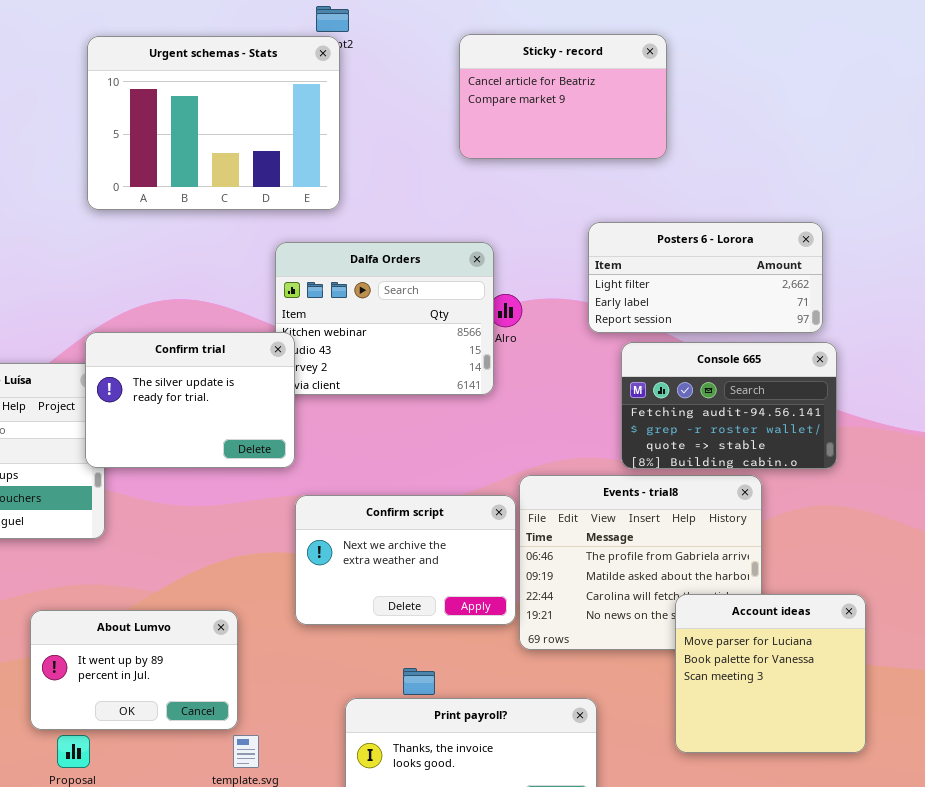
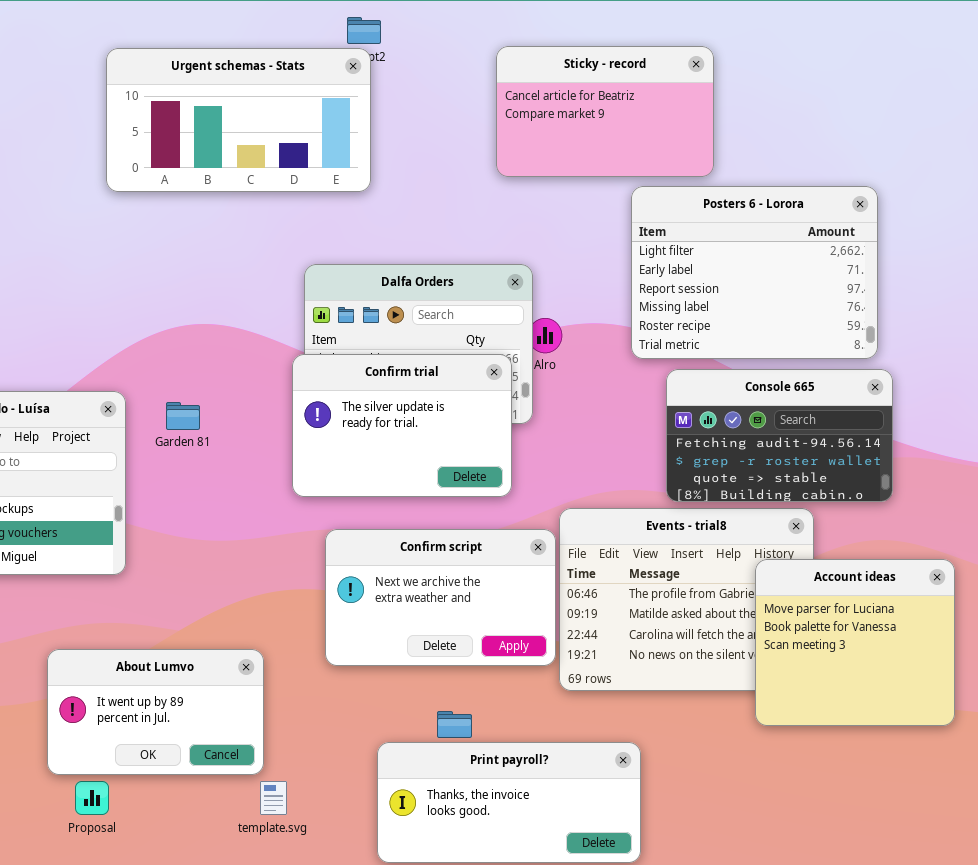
Urgent schemas - Stats: [87,36,340,210] -> [106,48,371,192], resized
Posters 6 - Lorora: [588,222,823,333] -> [631,186,878,359], resized
Confirm trial: [85,332,295,468] -> [292,354,512,497], moved
Account ideas: [675,594,866,753] -> [755,559,955,726], moved

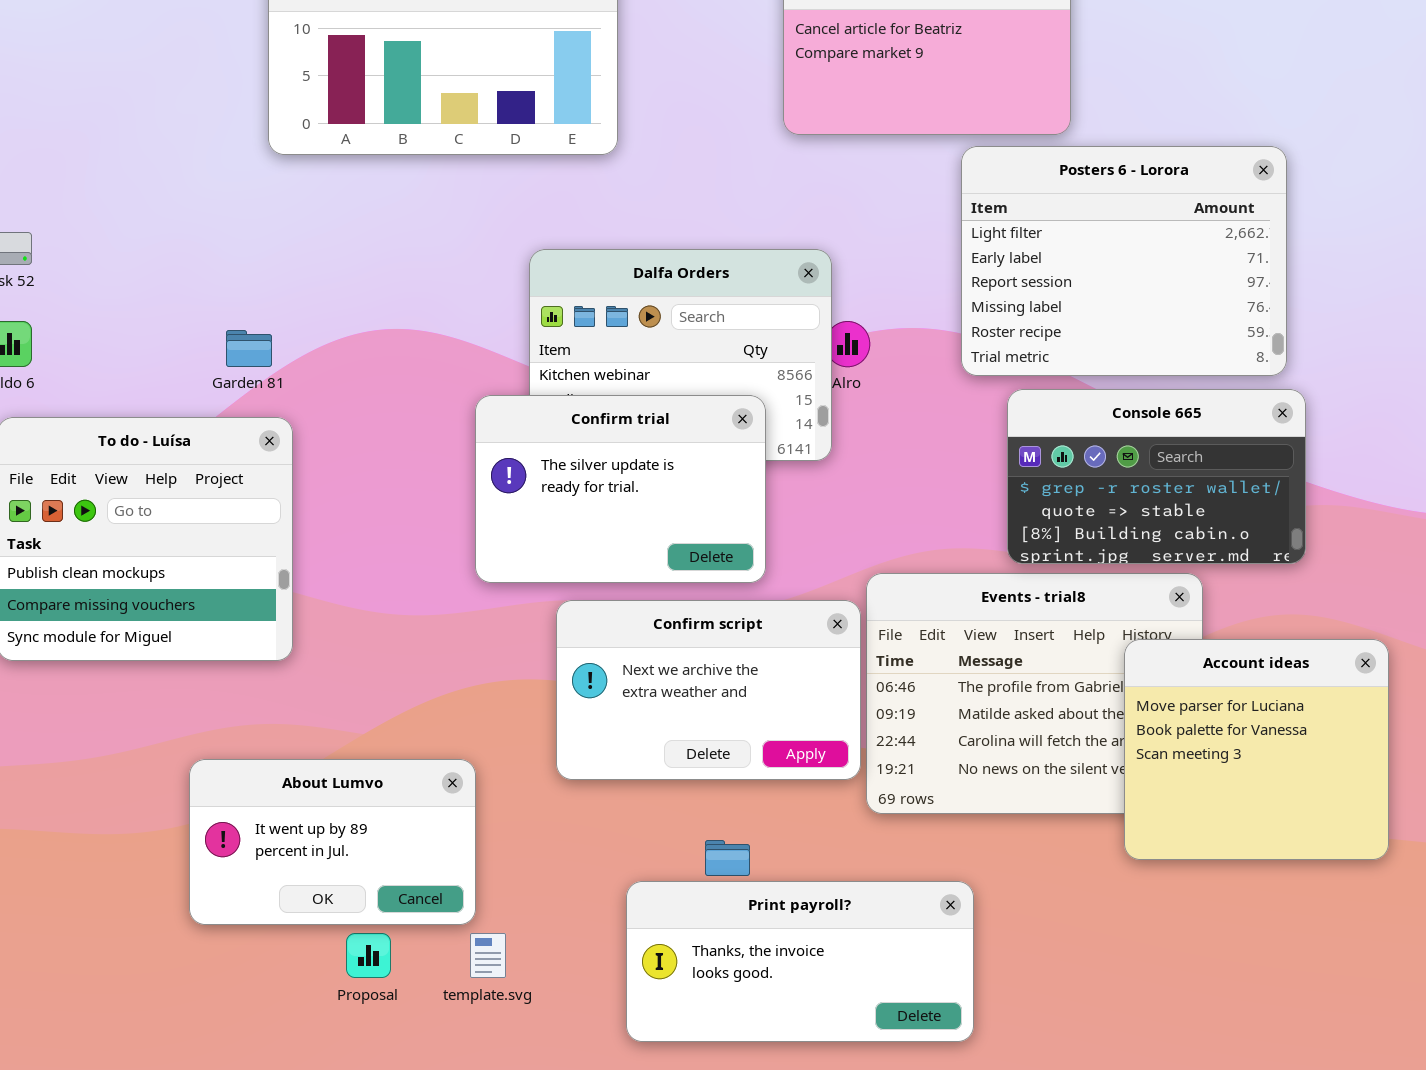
Confirm trial: [292,354,512,497] -> [475,395,766,583], moved
Console 665: [666,369,893,502] -> [1007,389,1306,564], scrolled down 1 row
Garden 81: [166,402,200,430] -> [226,330,272,367], moved
Proposal: [75,781,109,815] -> [346,933,391,978], moved

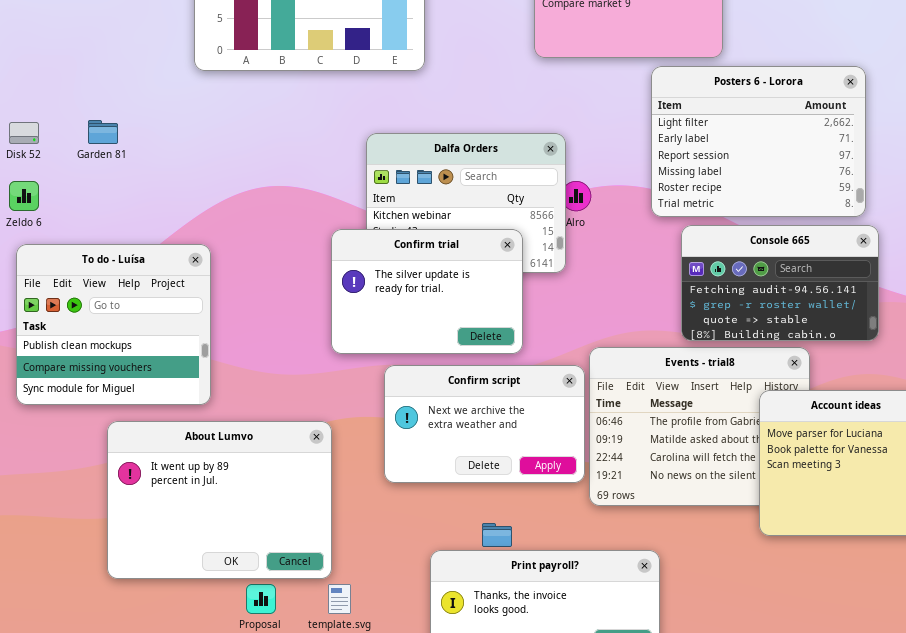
Garden 81: [226,330,272,367] -> [88,120,118,144], moved
Console 665: [1007,389,1306,564] -> [681,225,879,341], scrolled up 1 row
About Lumvo: [189,759,476,925] -> [107,421,332,579], resized

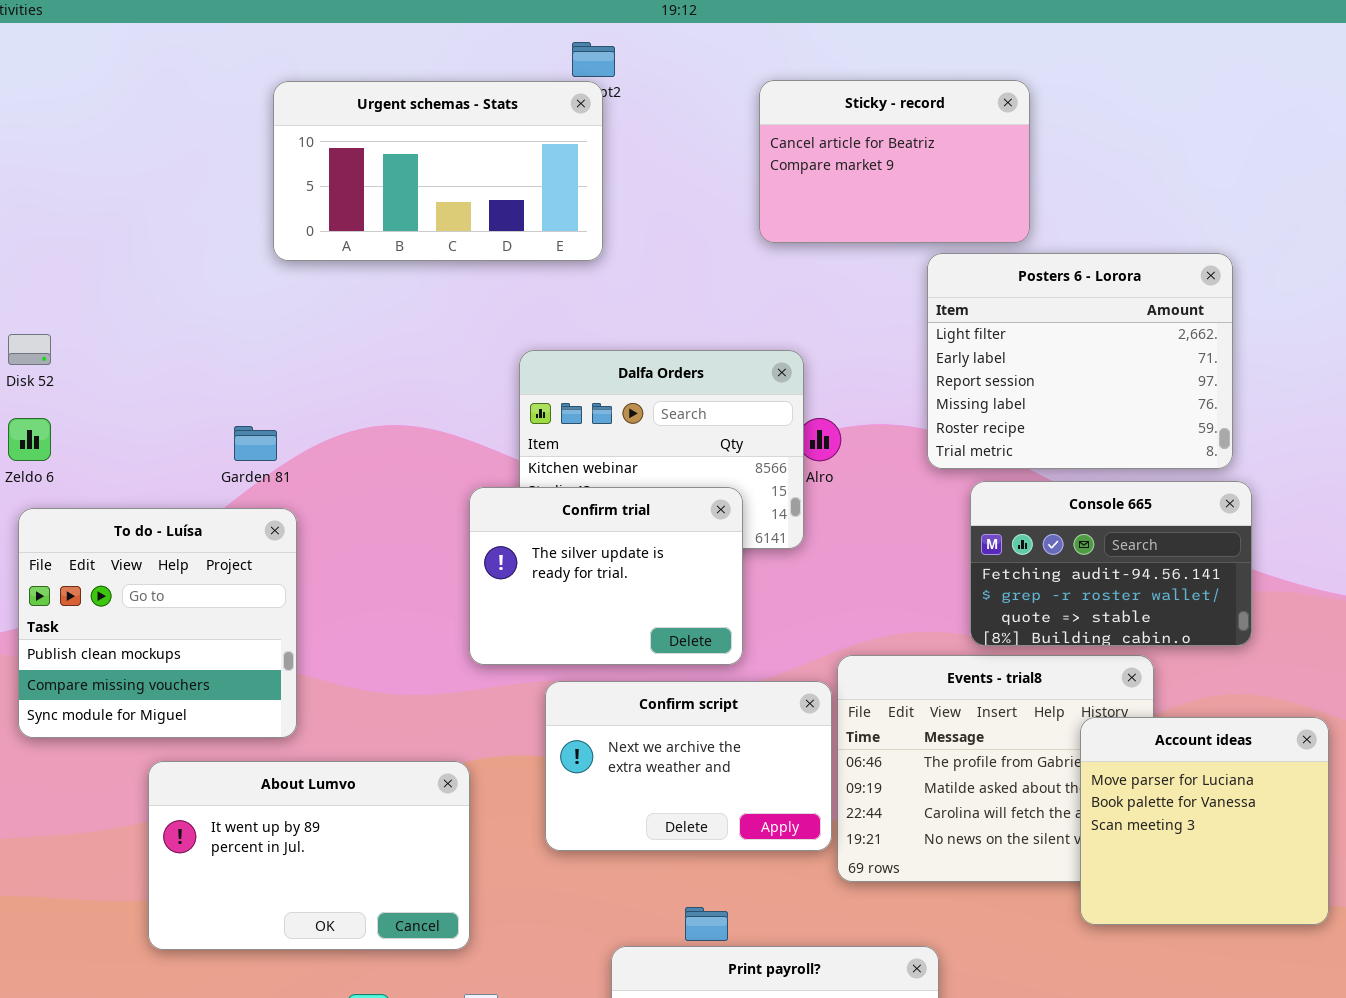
Garden 81: [88,120,118,144] -> [234,426,277,461], moved
About Lumvo: [107,421,332,579] -> [148,761,470,950], resized

